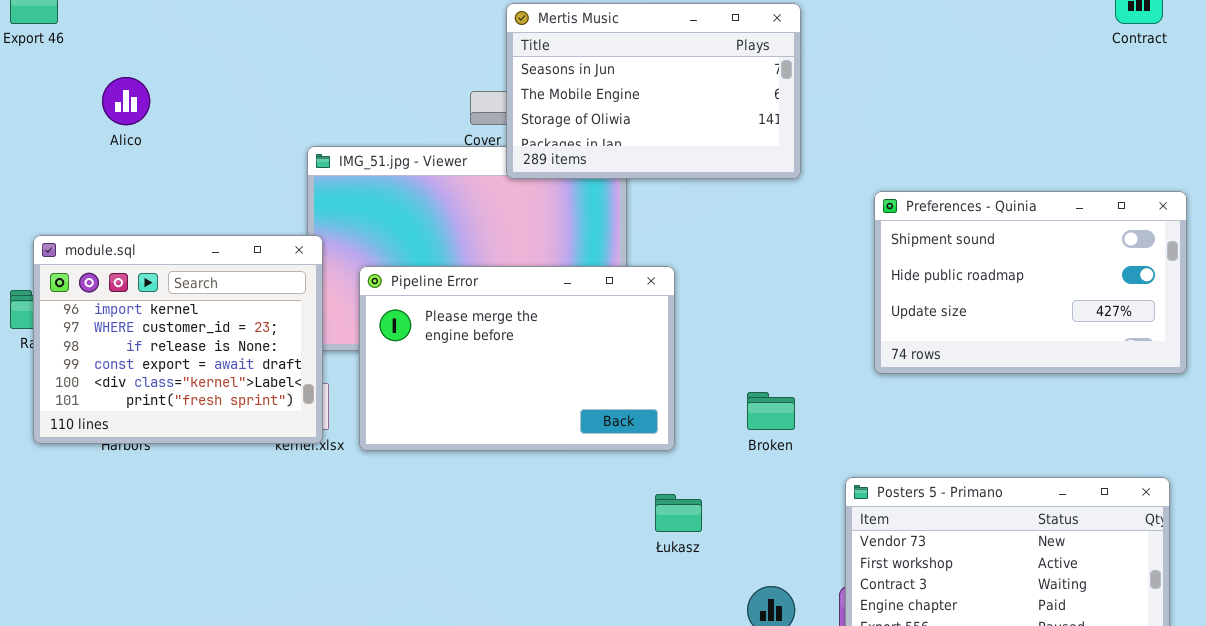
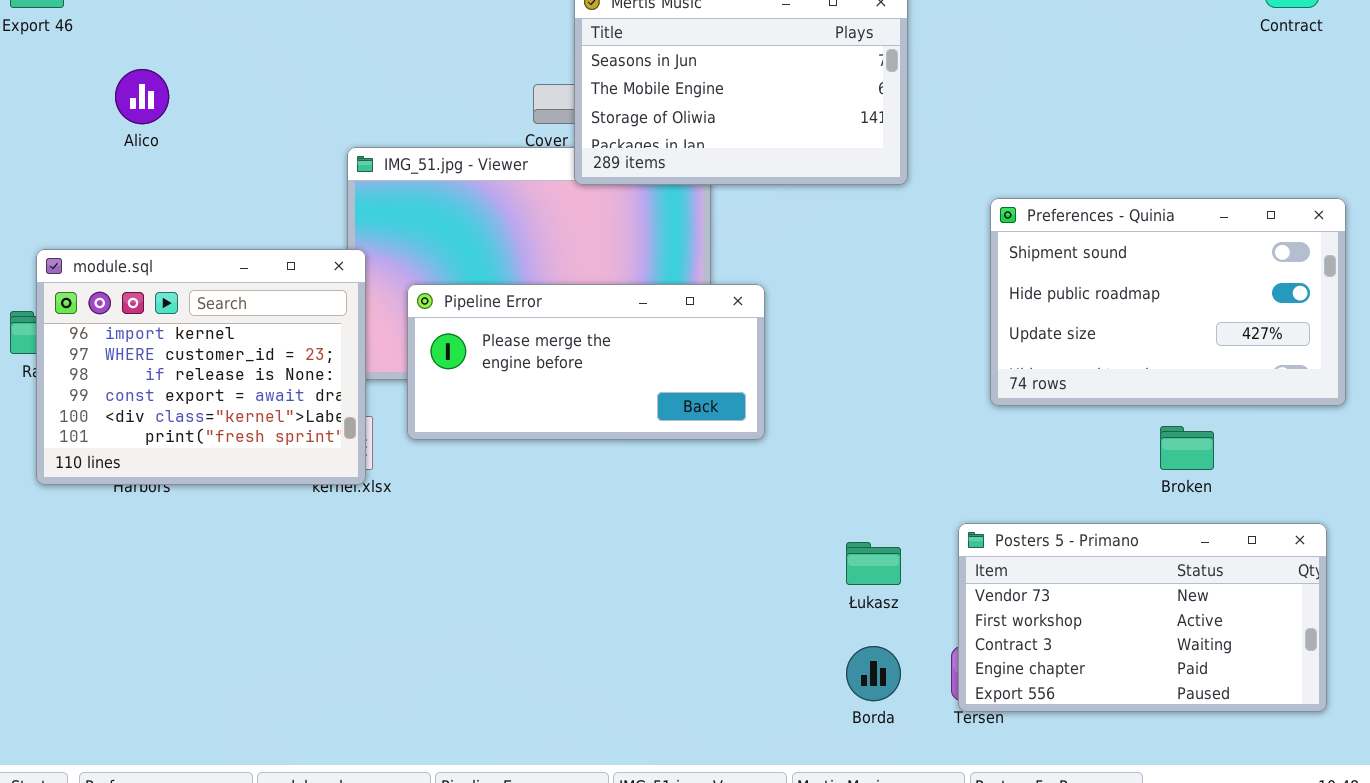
Pipeline Error: [359,266,675,451] -> [407,284,765,440], resized
Broken: [747,392,795,430] -> [1160,426,1214,470], moved
Łukasz: [655,494,702,532] -> [846,542,901,585], moved

